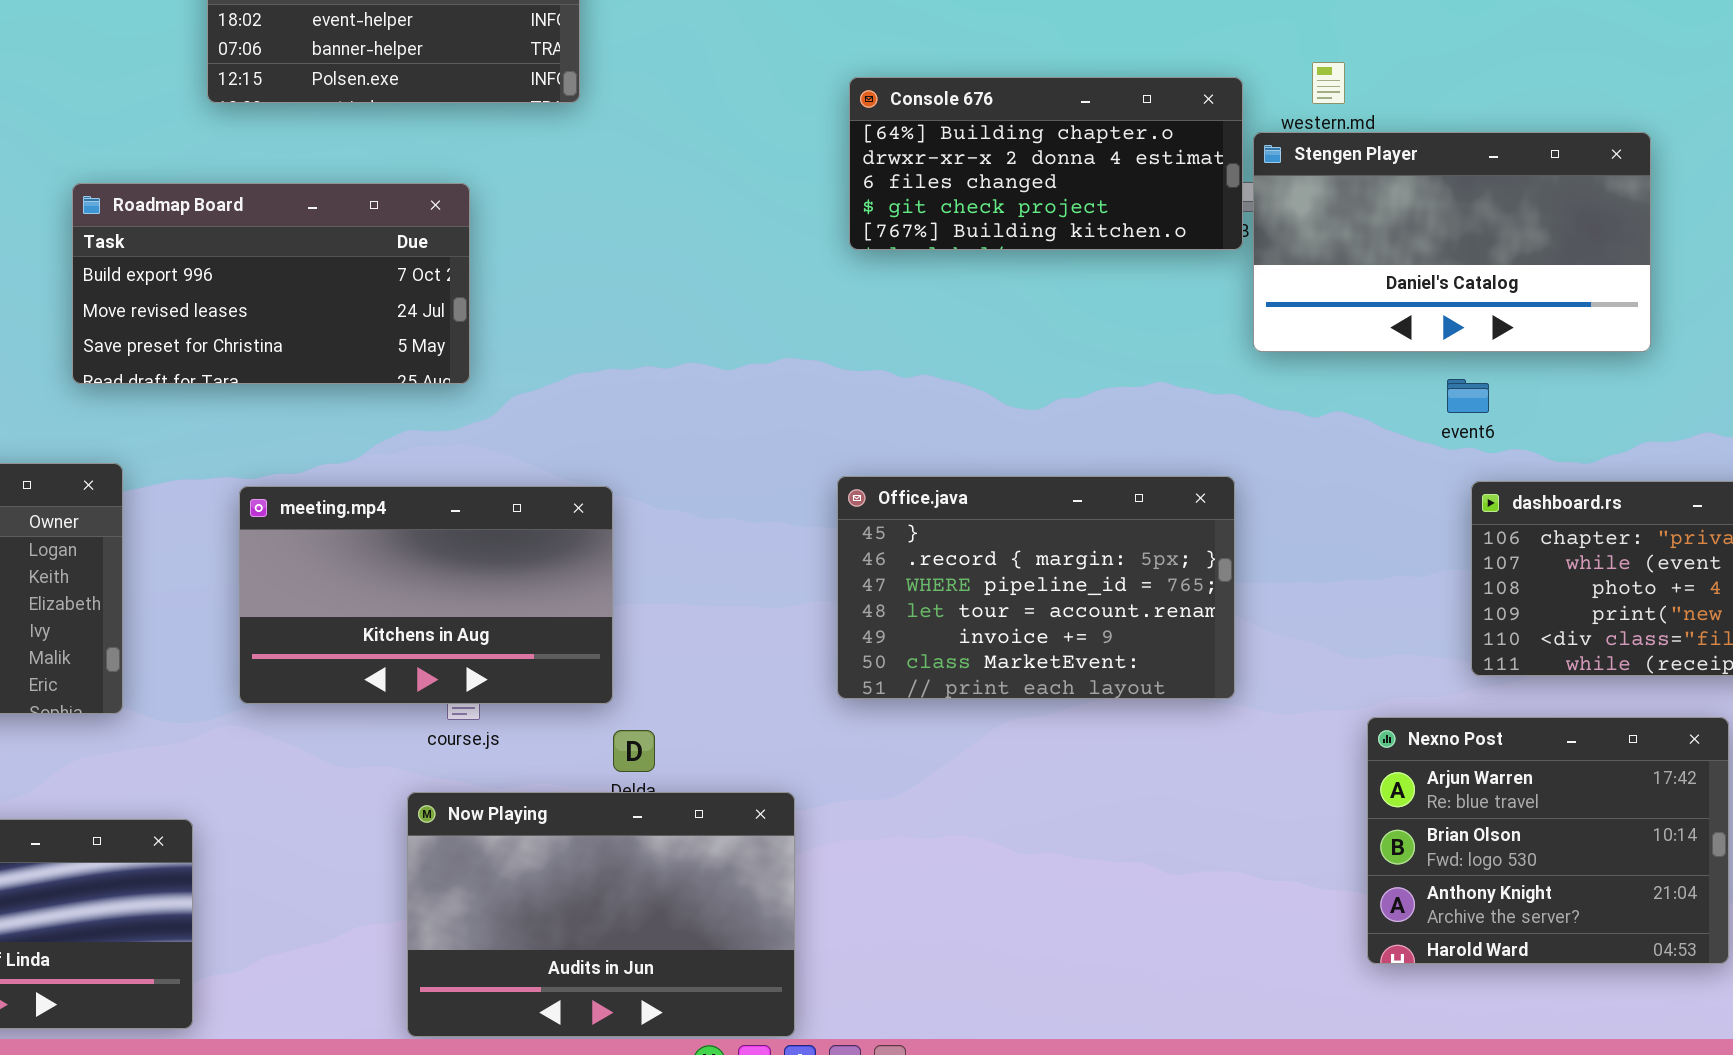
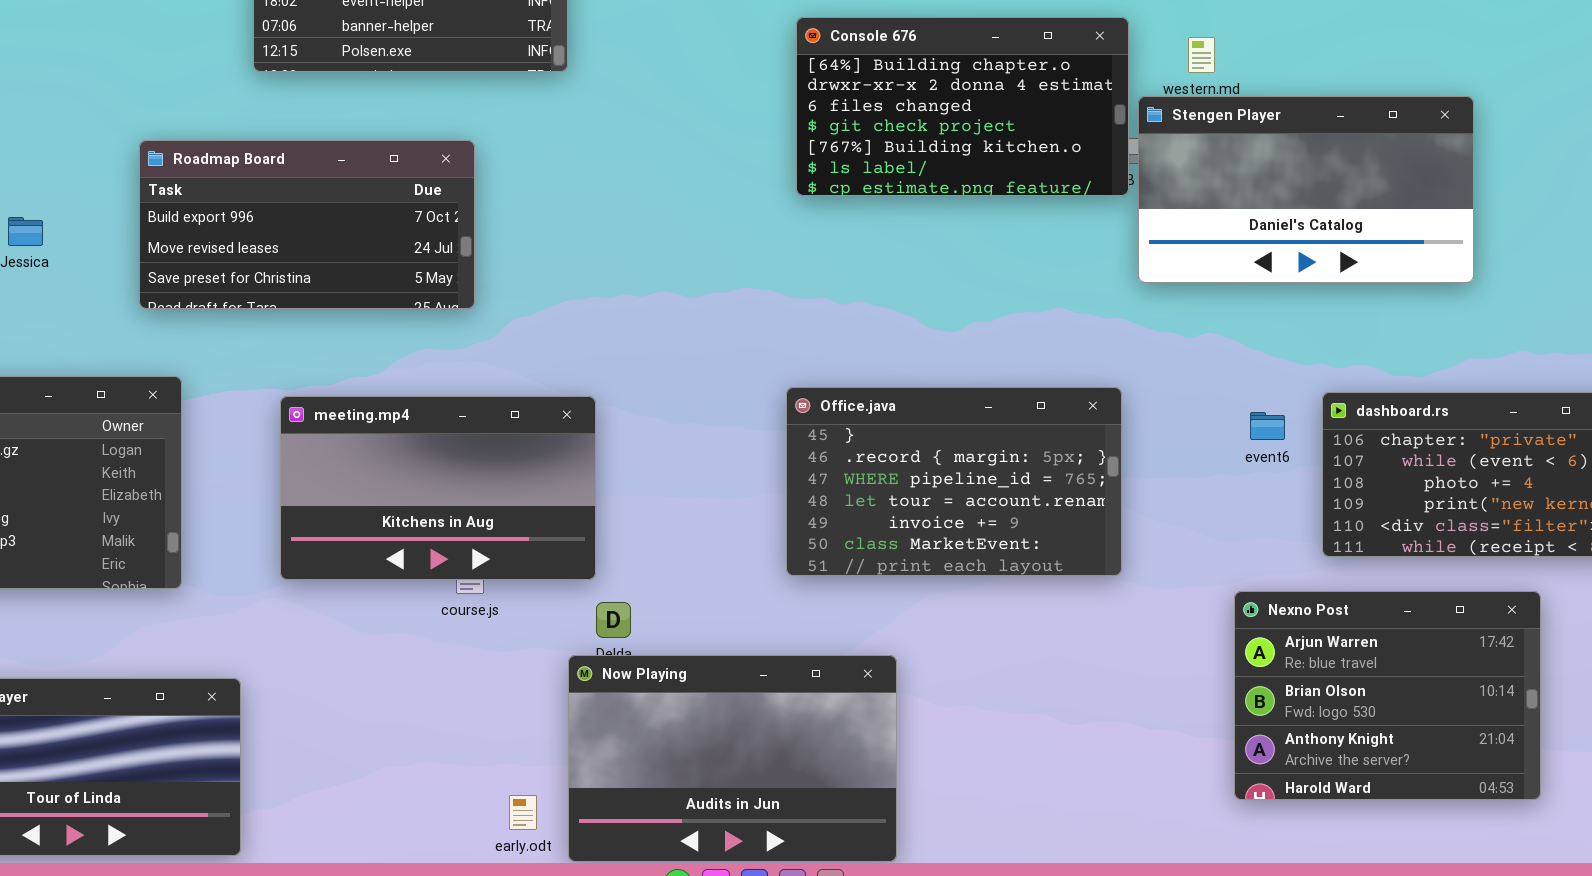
Console 676: [849,77,1243,250] -> [796,17,1129,196], resized
event6: [1447,379,1489,413] -> [1250,412,1285,440], moved
Now Playing: [407,792,795,1037] -> [568,655,897,862], moved

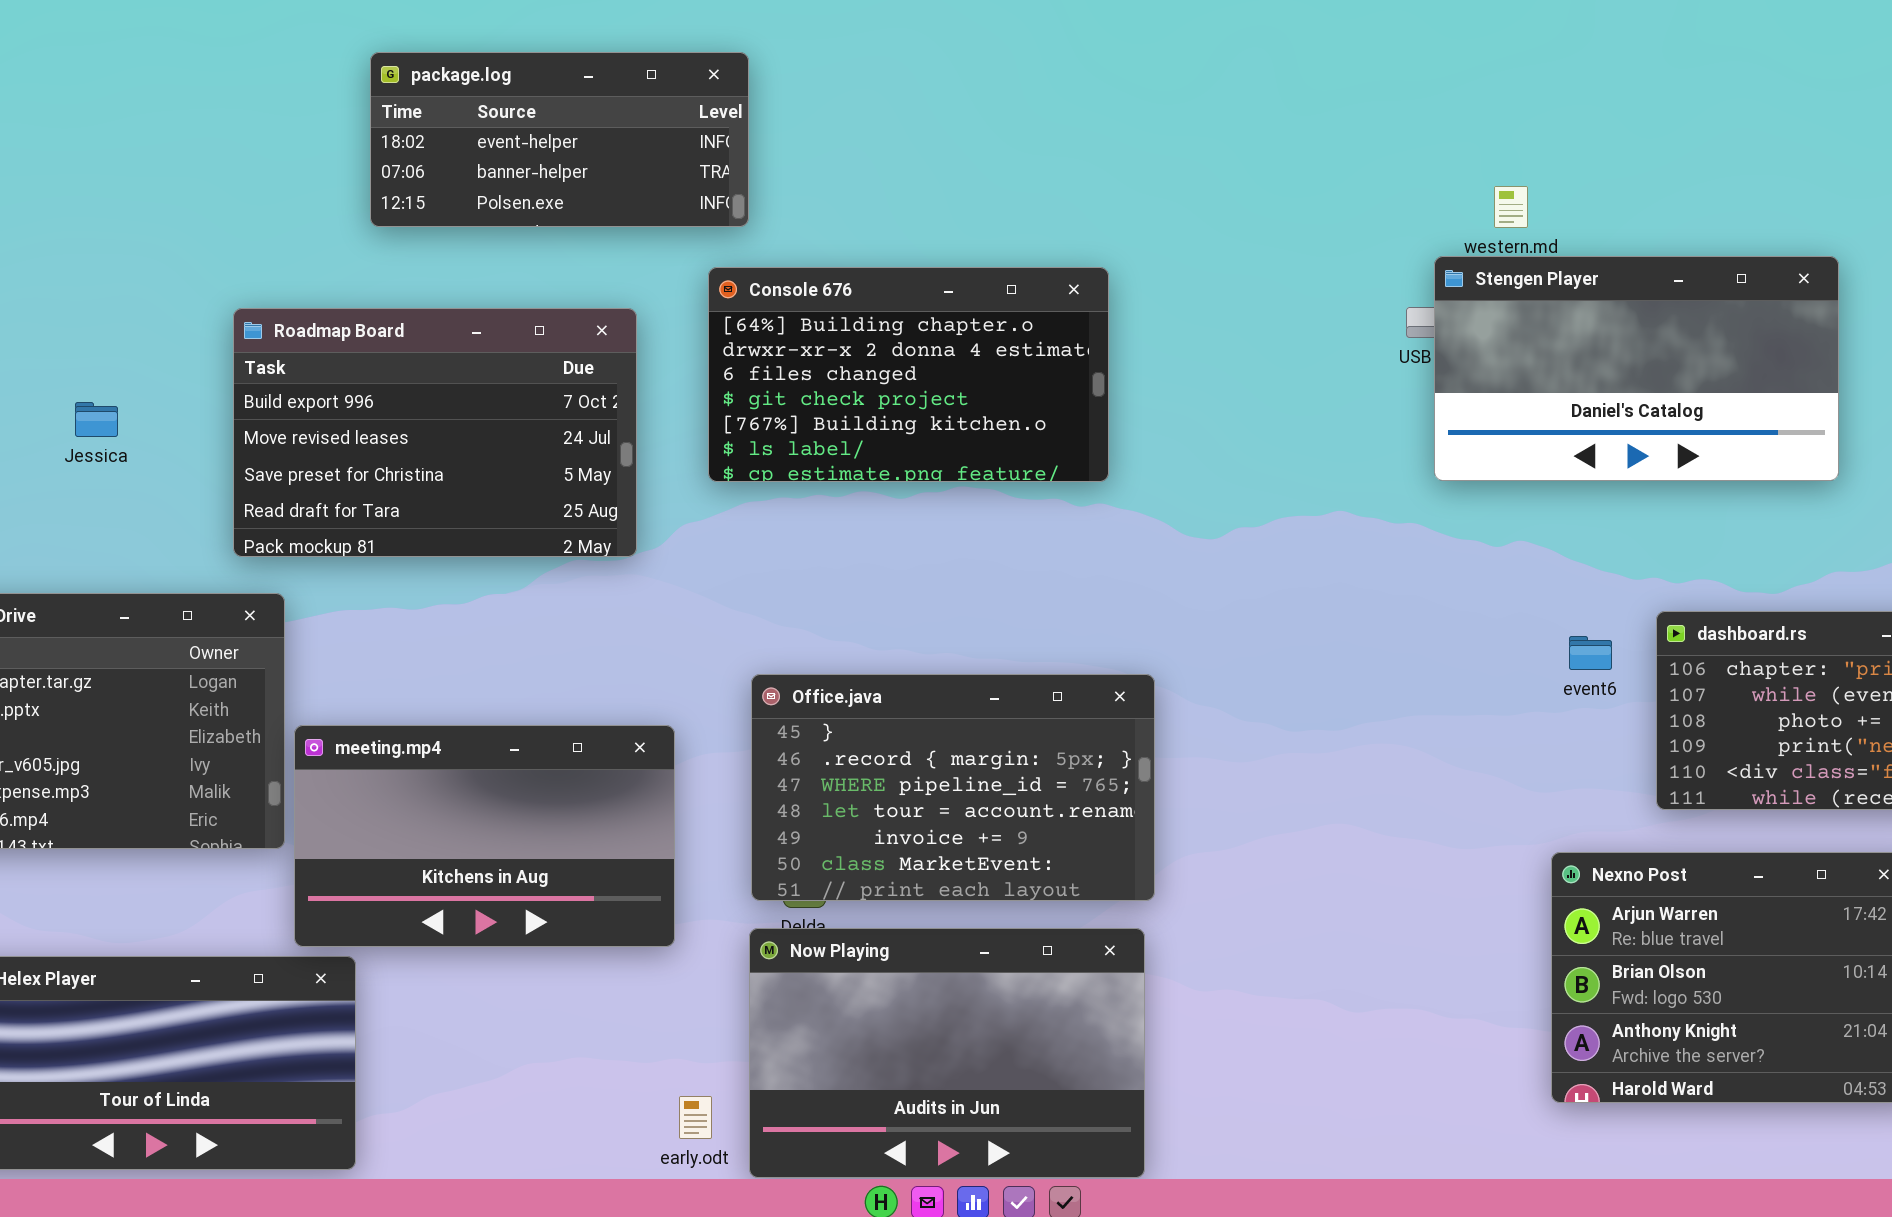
Console 676: [796,17,1129,196] -> [708,267,1109,482], moved
Roadmap Board: [139,140,475,309] -> [233,308,637,557], resized
Office.java: [786,387,1122,576] -> [751,674,1155,901], moved
meeting.mp4: [280,396,596,580] -> [294,725,675,947], moved

